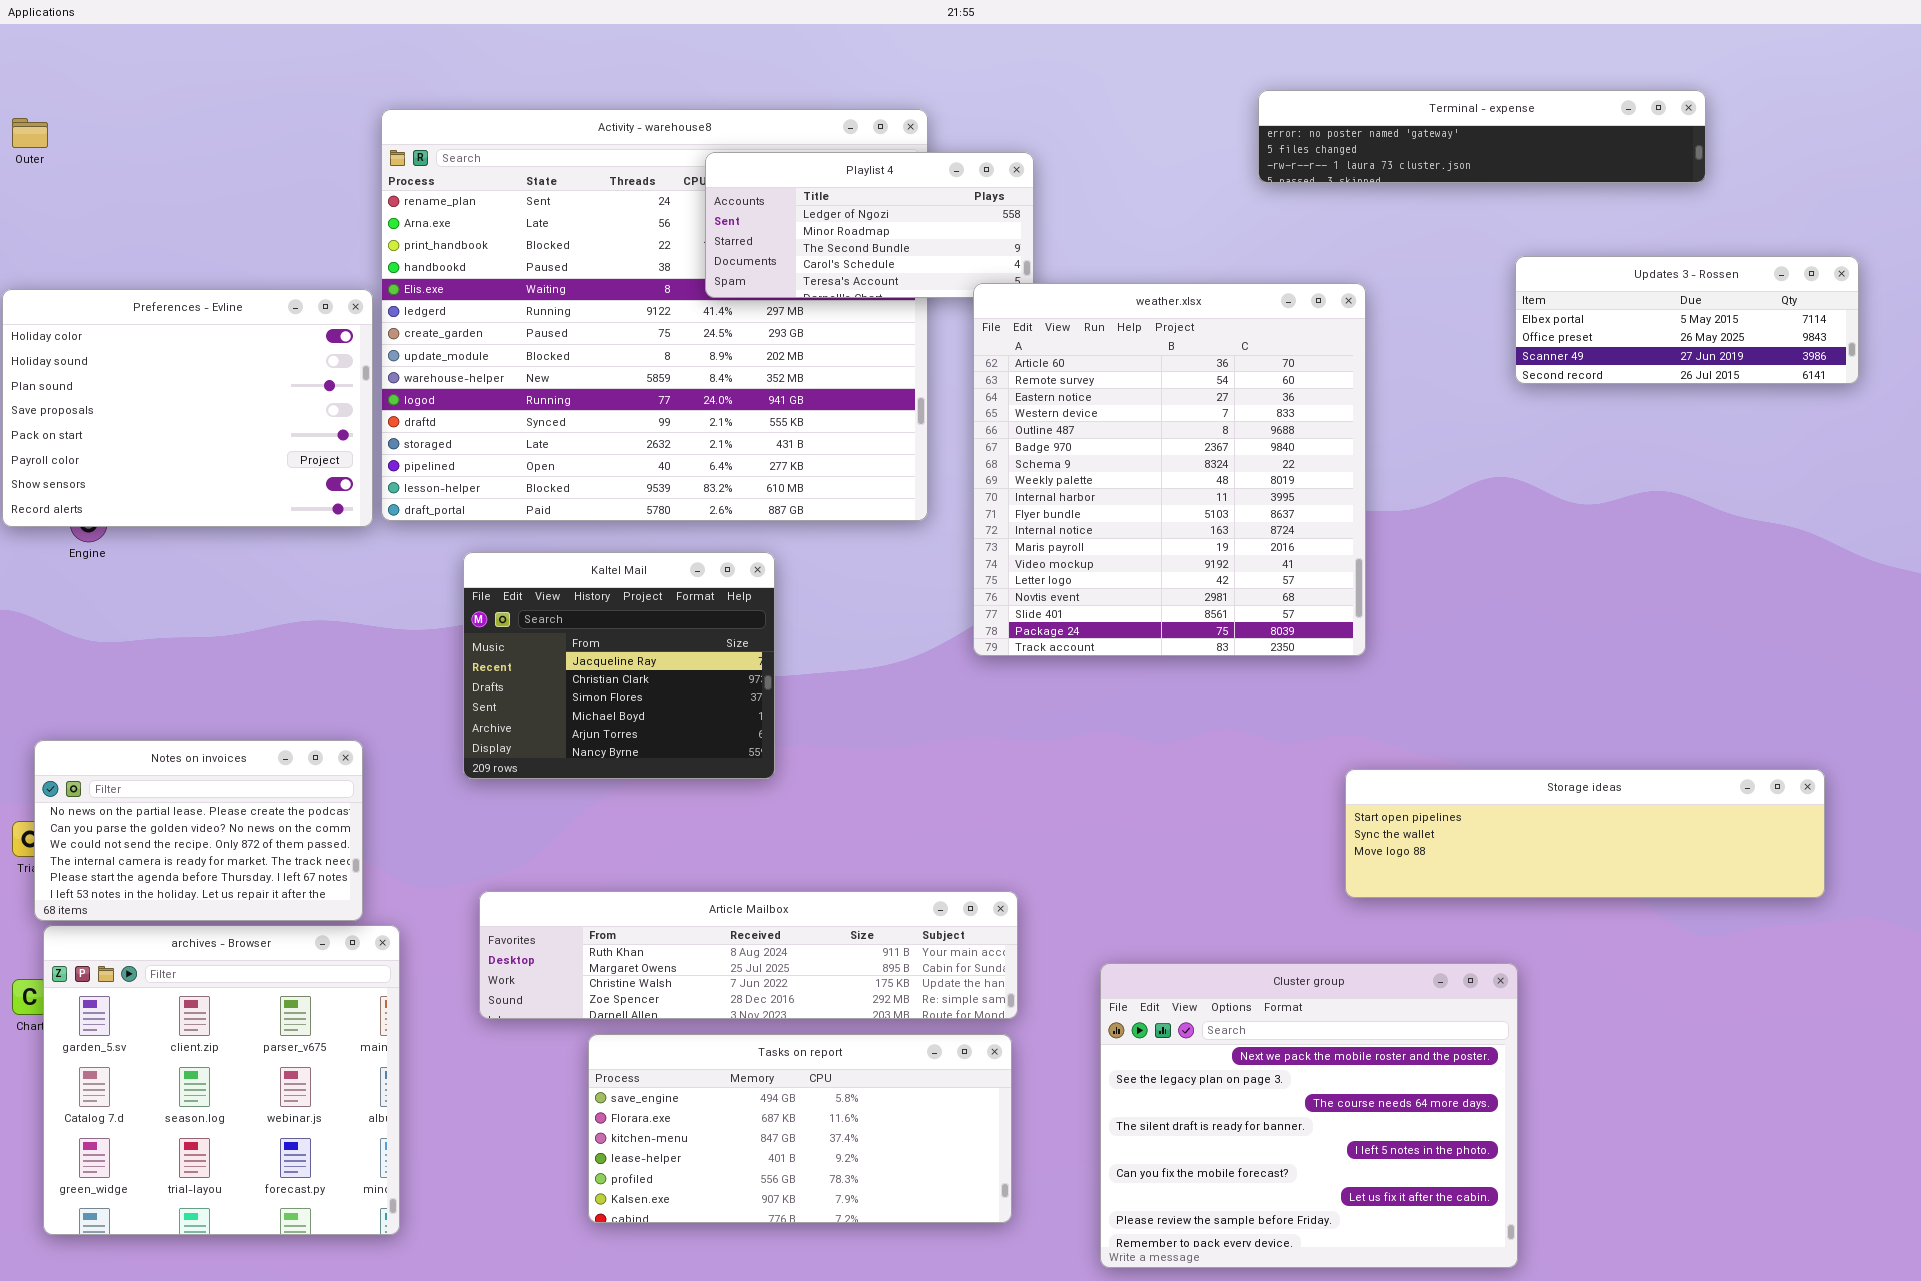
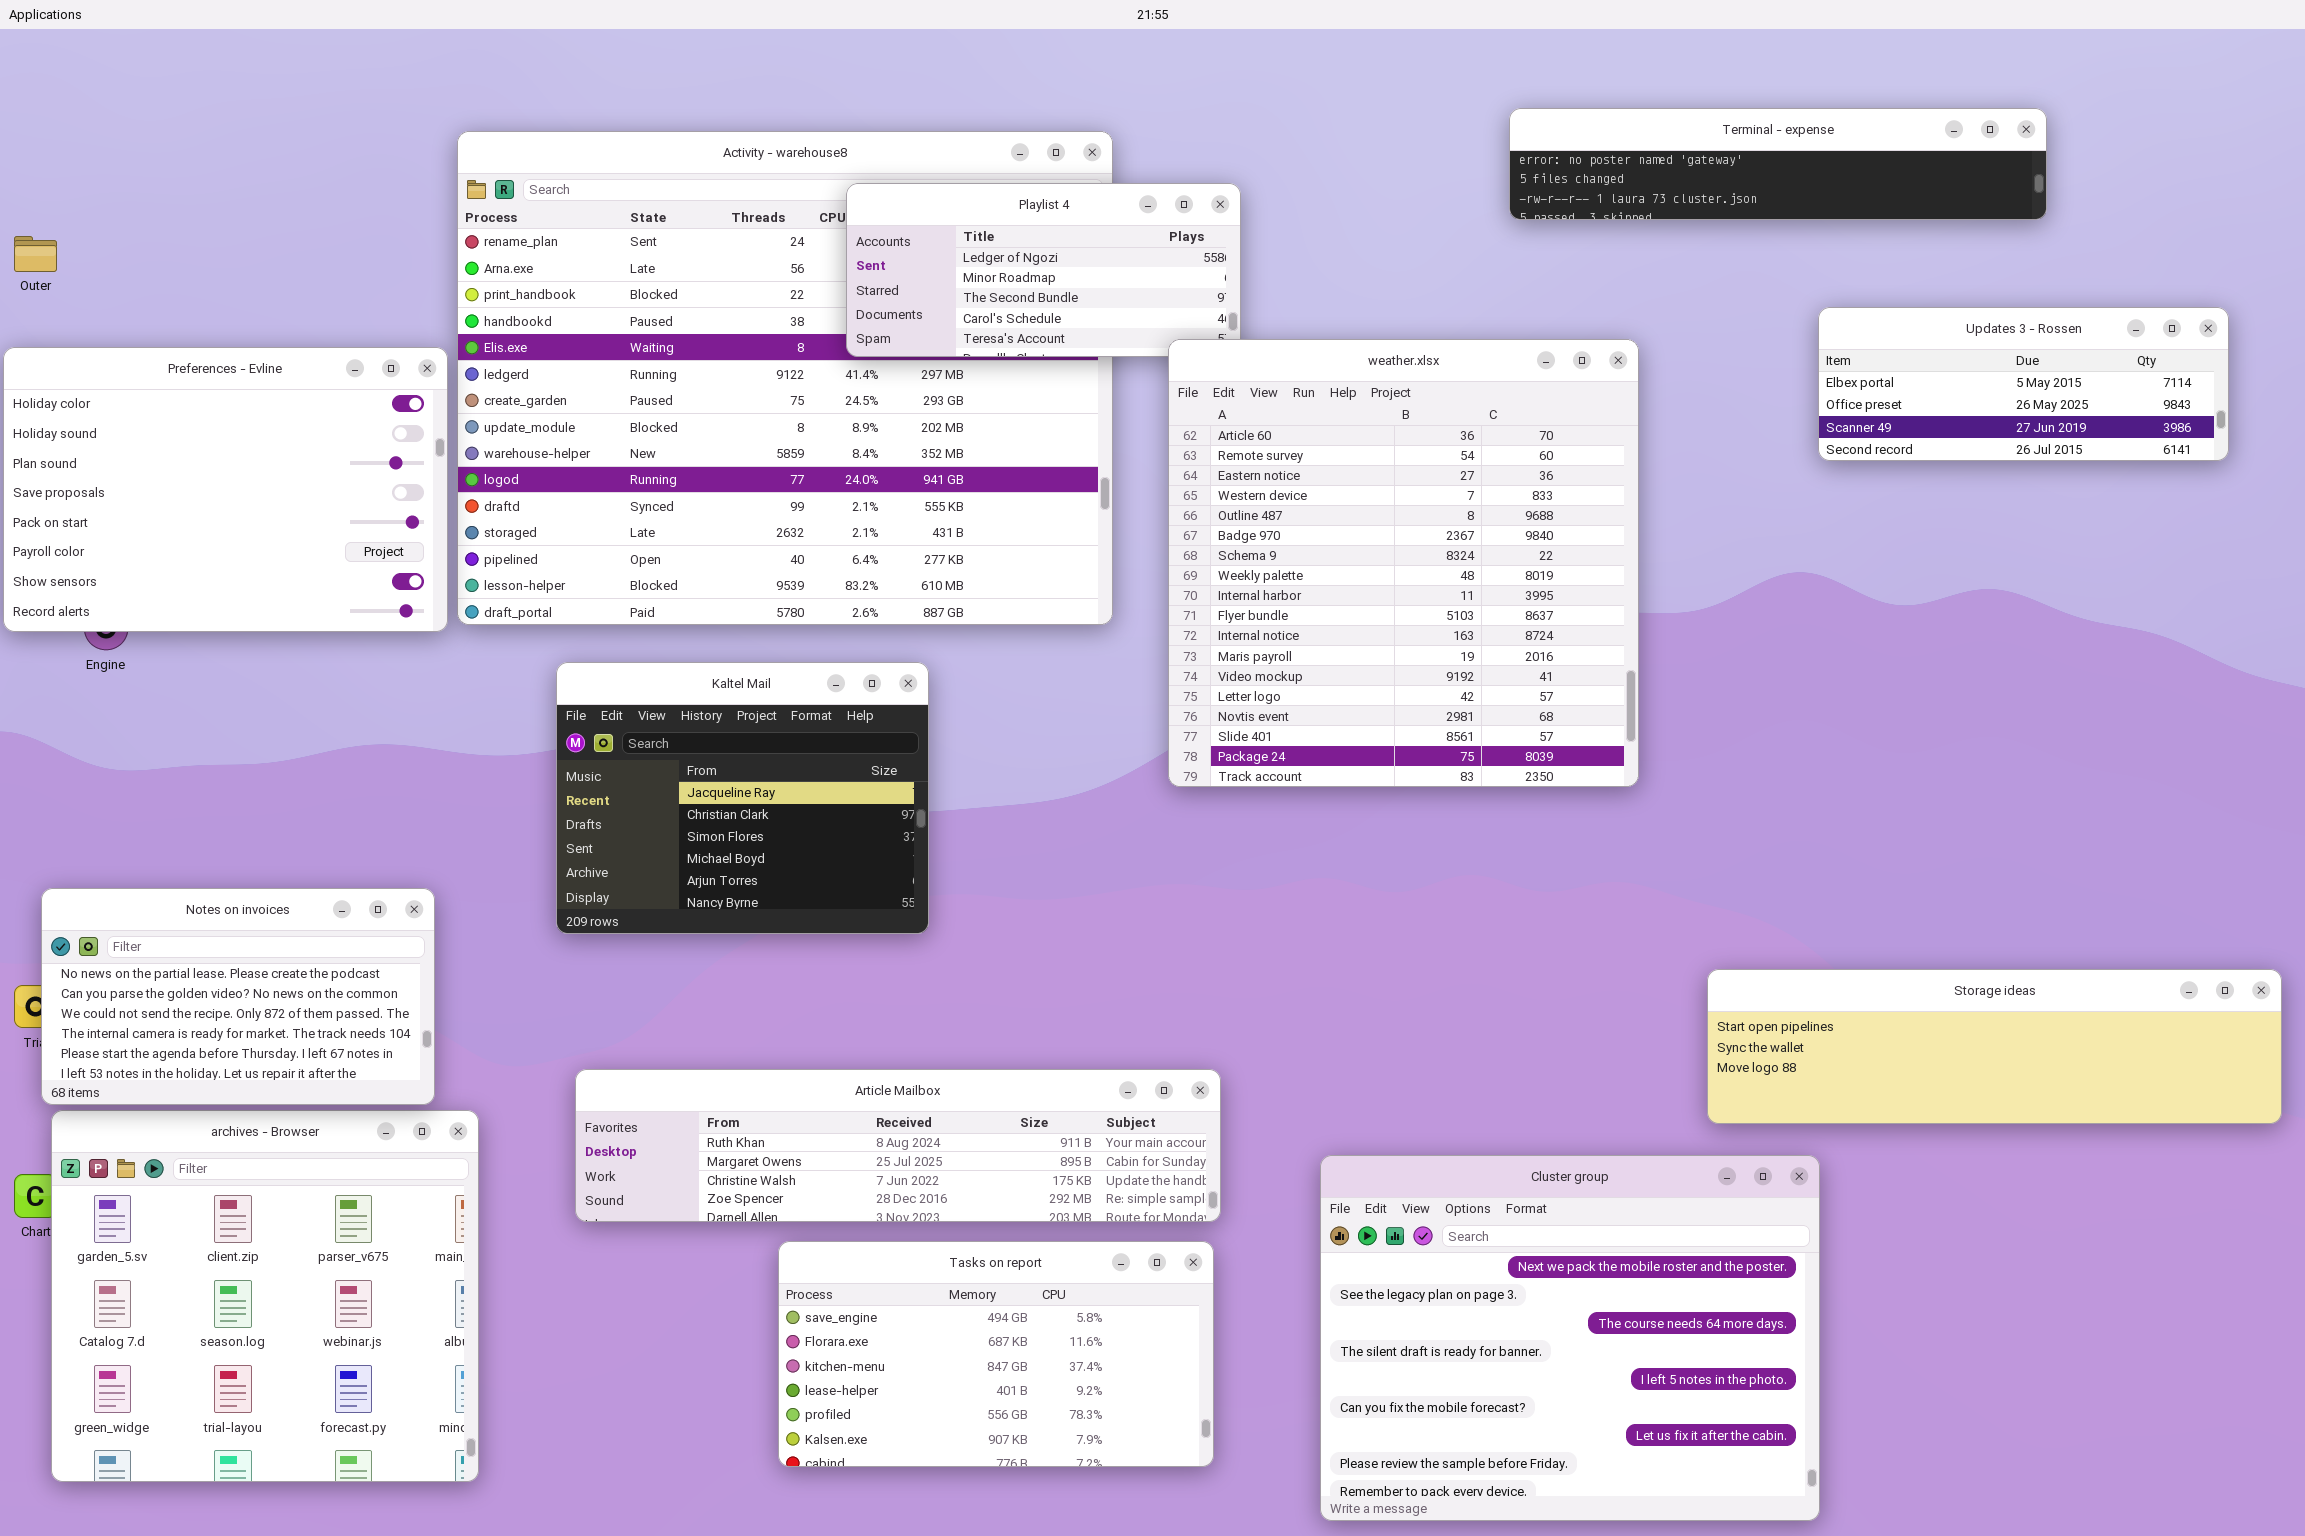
Outer: [12,118,48,148] -> [14,236,57,272], moved
Storage ideas: [1345,769,1825,898] -> [1707,969,2282,1124], moved
Tasks on report: [588,1034,1012,1223] -> [778,1241,1214,1467], resized

